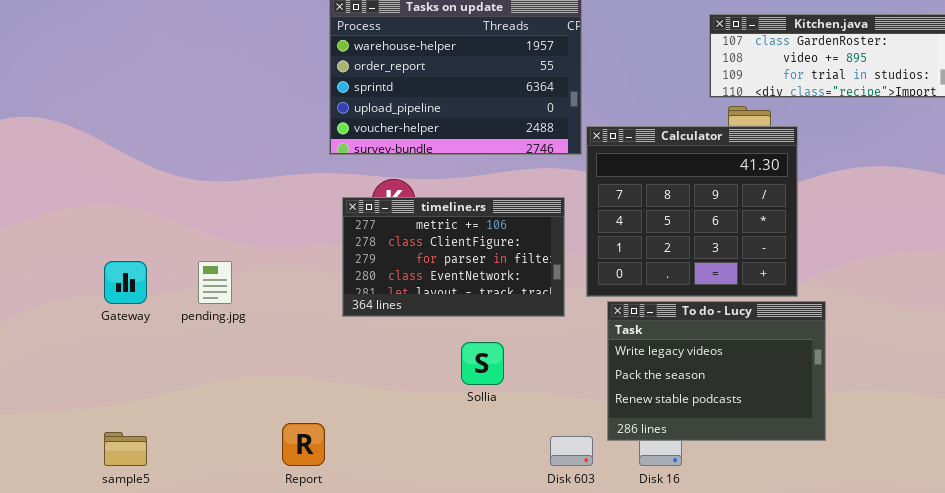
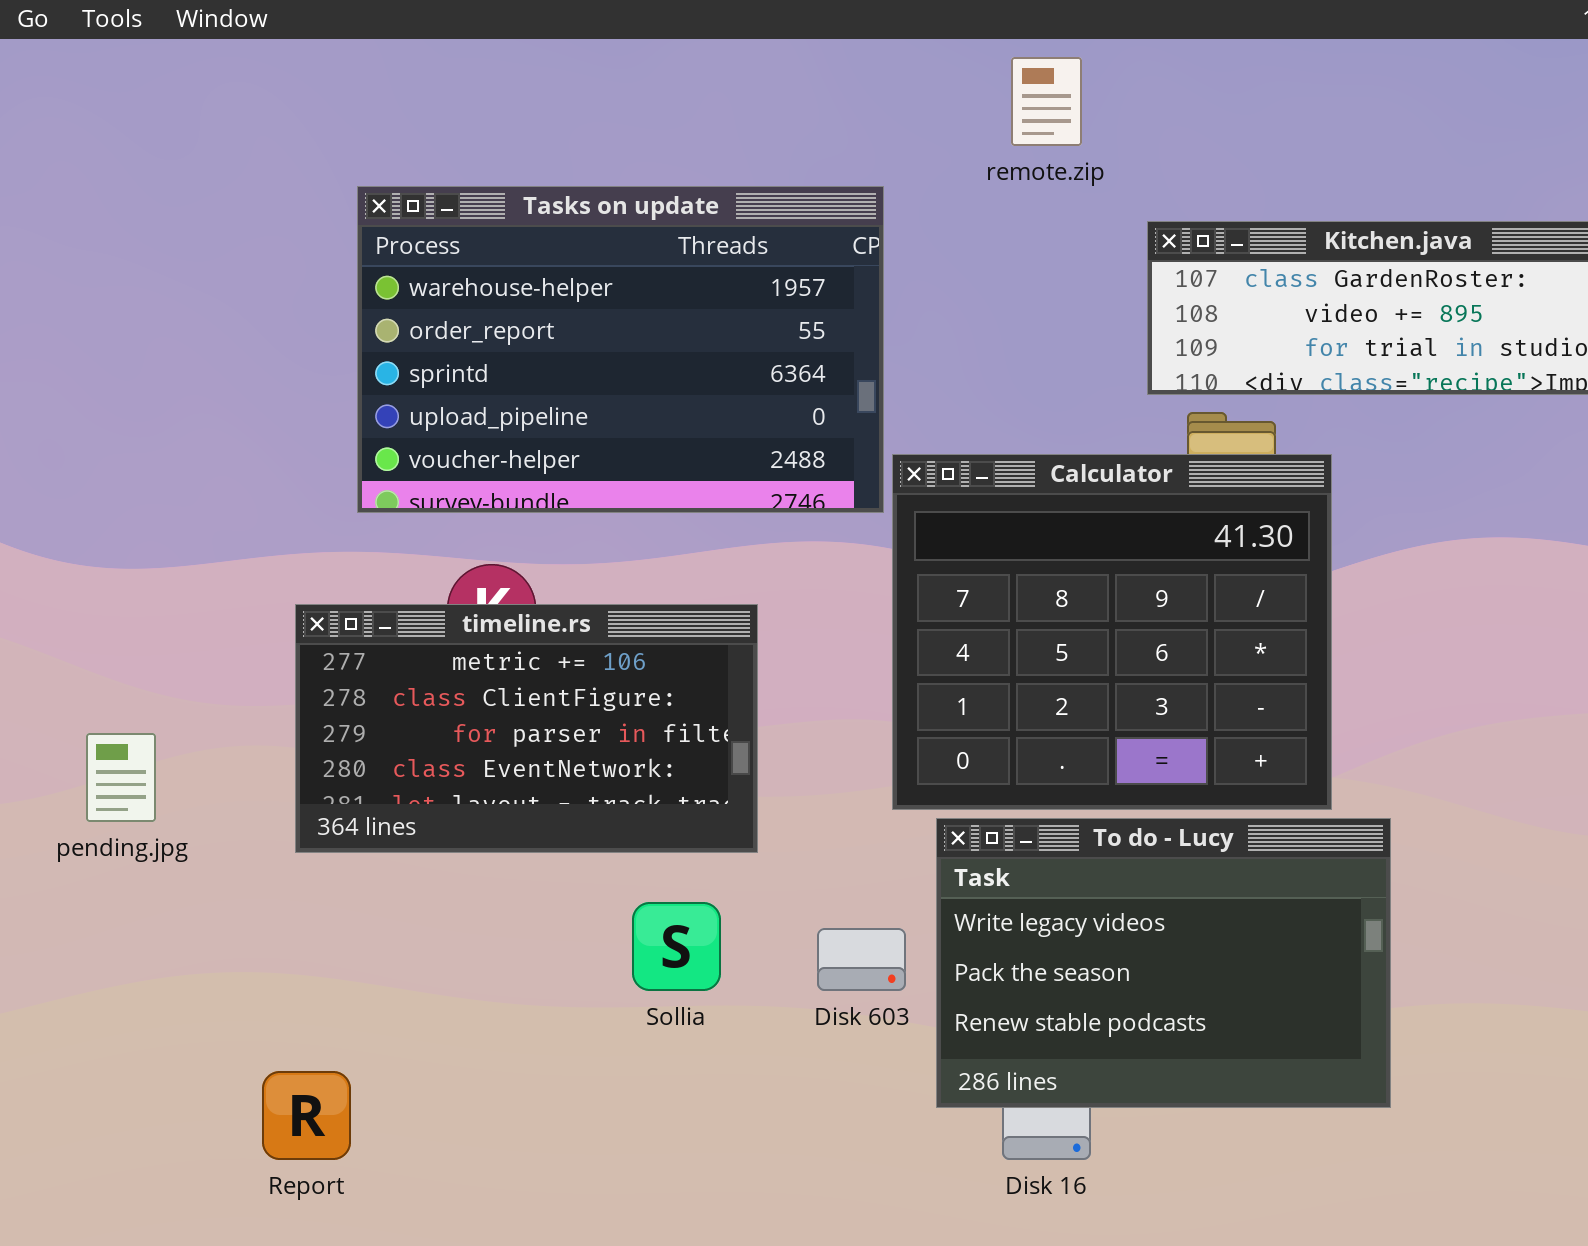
timeline.rs: [342,197,565,317] -> [295,604,758,853], moved
Disk 603: [550,436,593,466] -> [817,928,906,991], moved

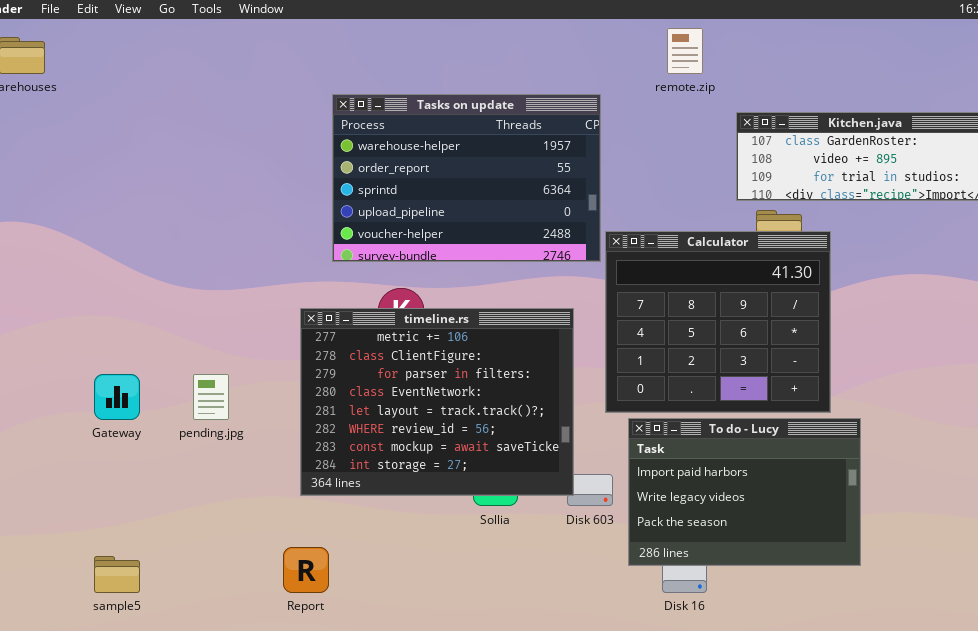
timeline.rs: [295,604,758,853] -> [300,308,574,496], resized
To do - Lucy: [936,818,1391,1108] -> [628,418,861,566], scrolled up 1 row

